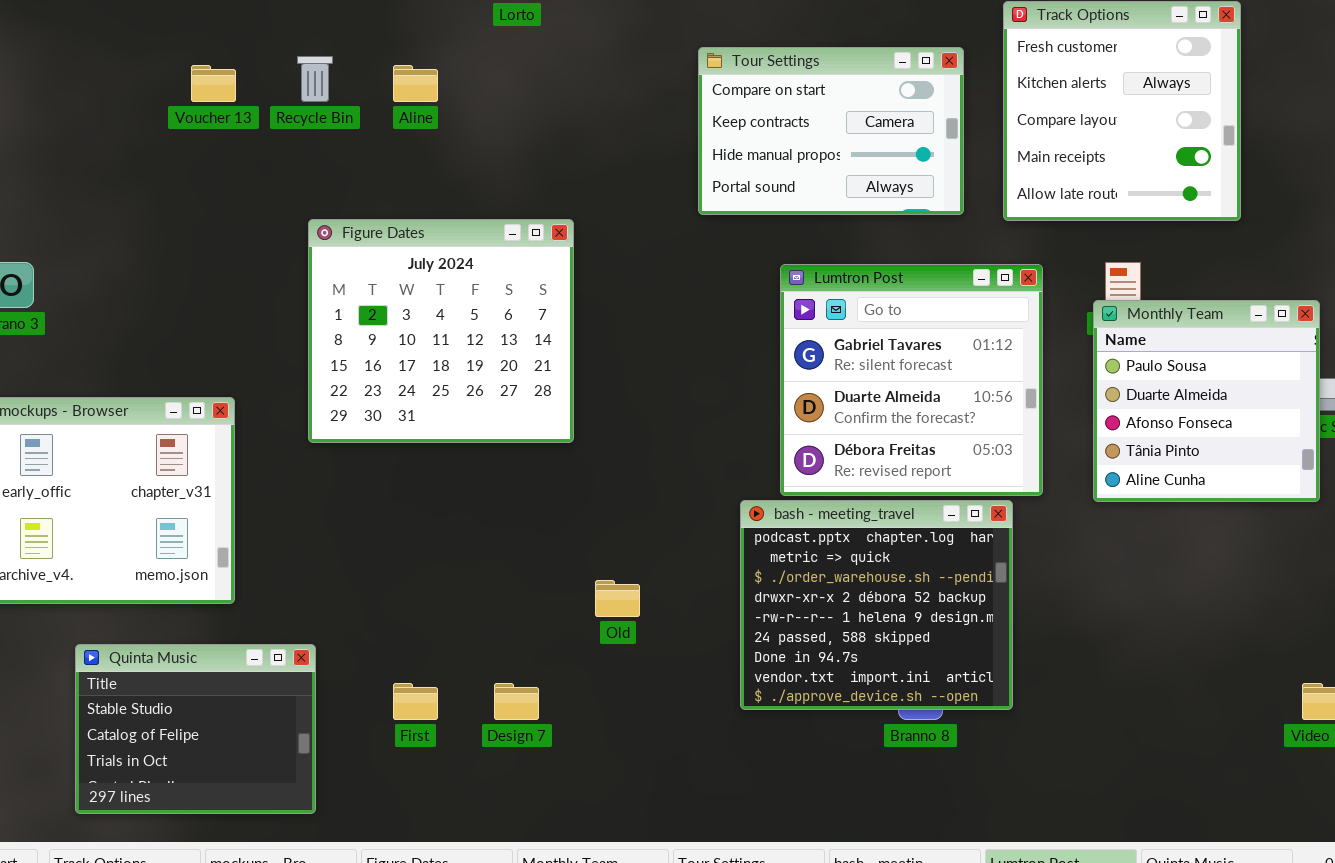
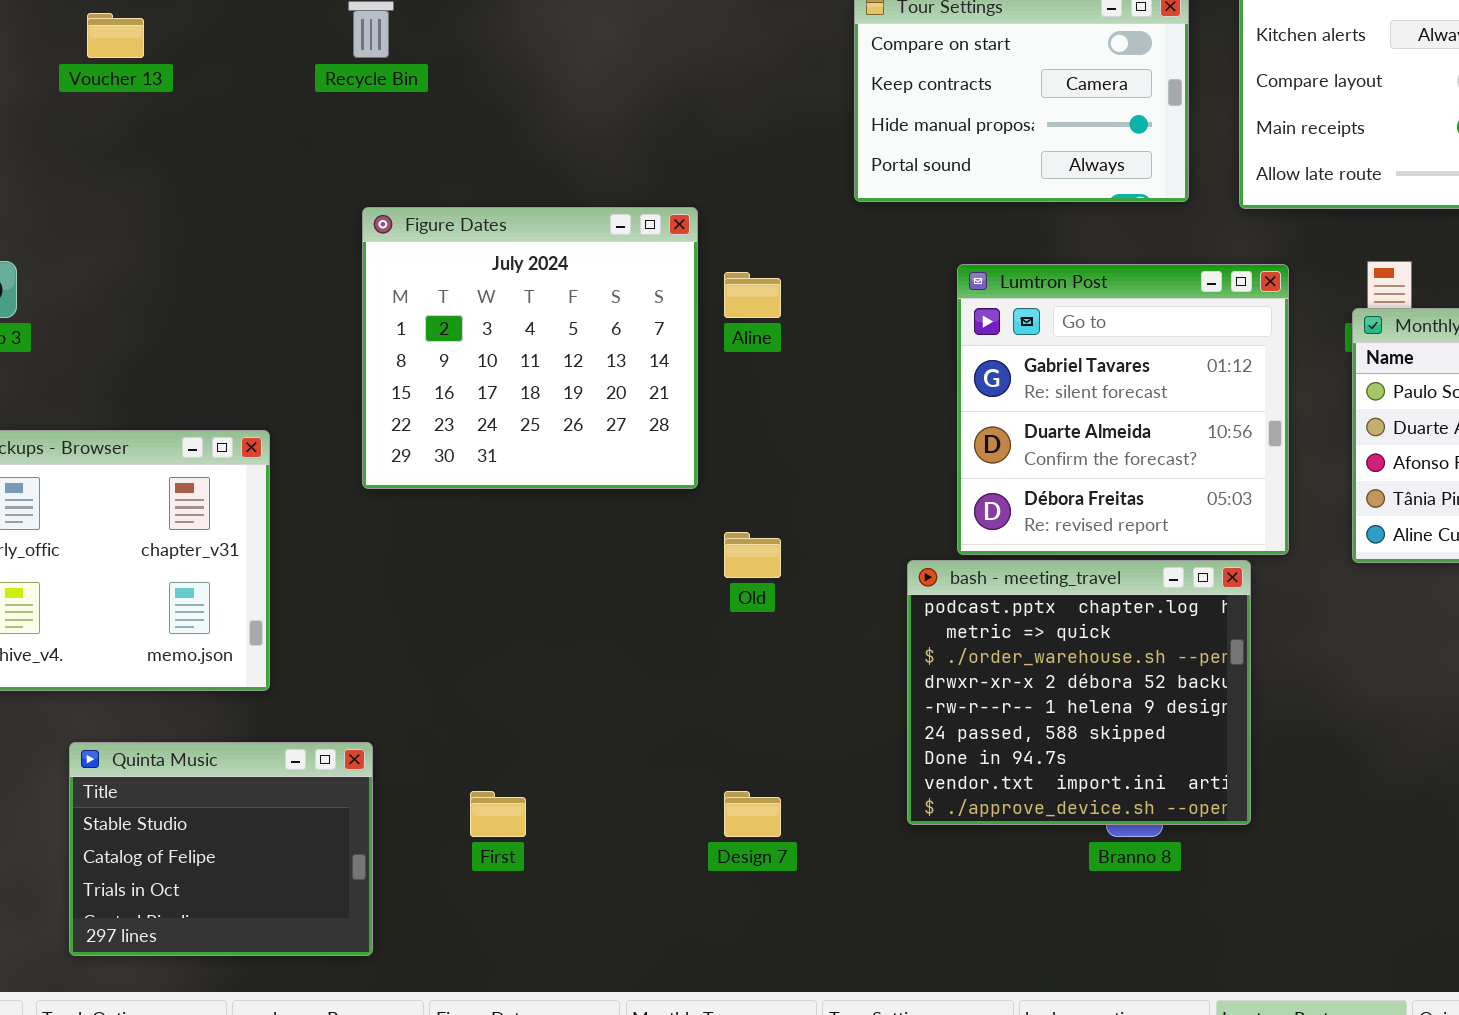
Voucher 13: [191,65,236,102] -> [87,13,144,58], moved
Aline: [393,65,438,102] -> [724,272,781,318], moved
Old: [595,580,640,617] -> [724,532,781,578], moved
Design 7: [494,683,539,720] -> [724,791,781,837], moved

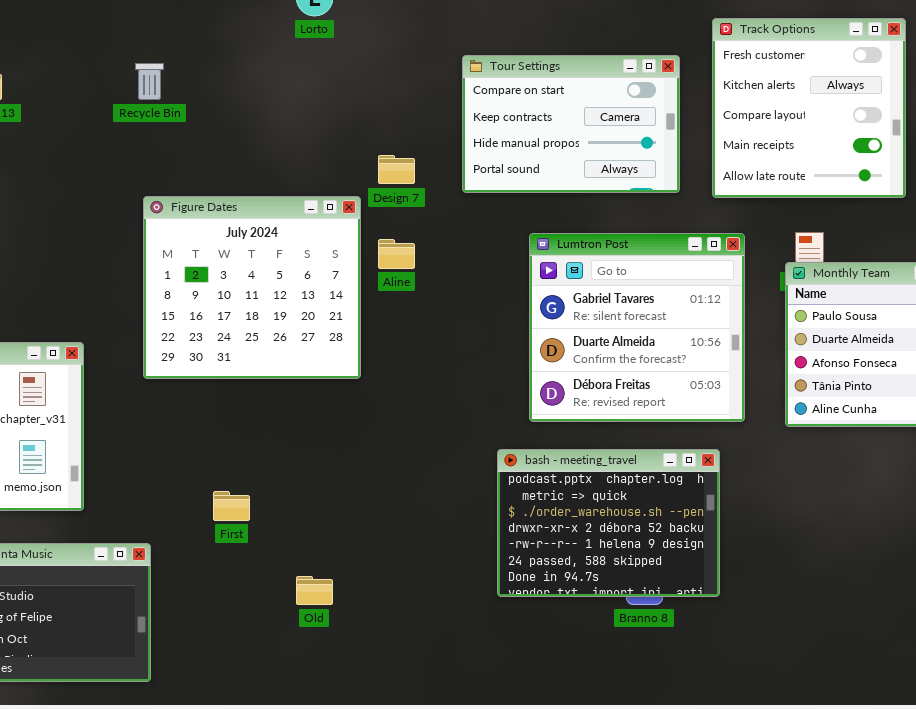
Old: [724,532,781,578] -> [296,576,333,605], moved
bash - meeting_travel: [907,560,1251,825] -> [497,449,720,597], resized
First: [470,791,526,837] -> [213,491,250,521], moved
Design 7: [724,791,781,837] -> [378,155,415,184], moved

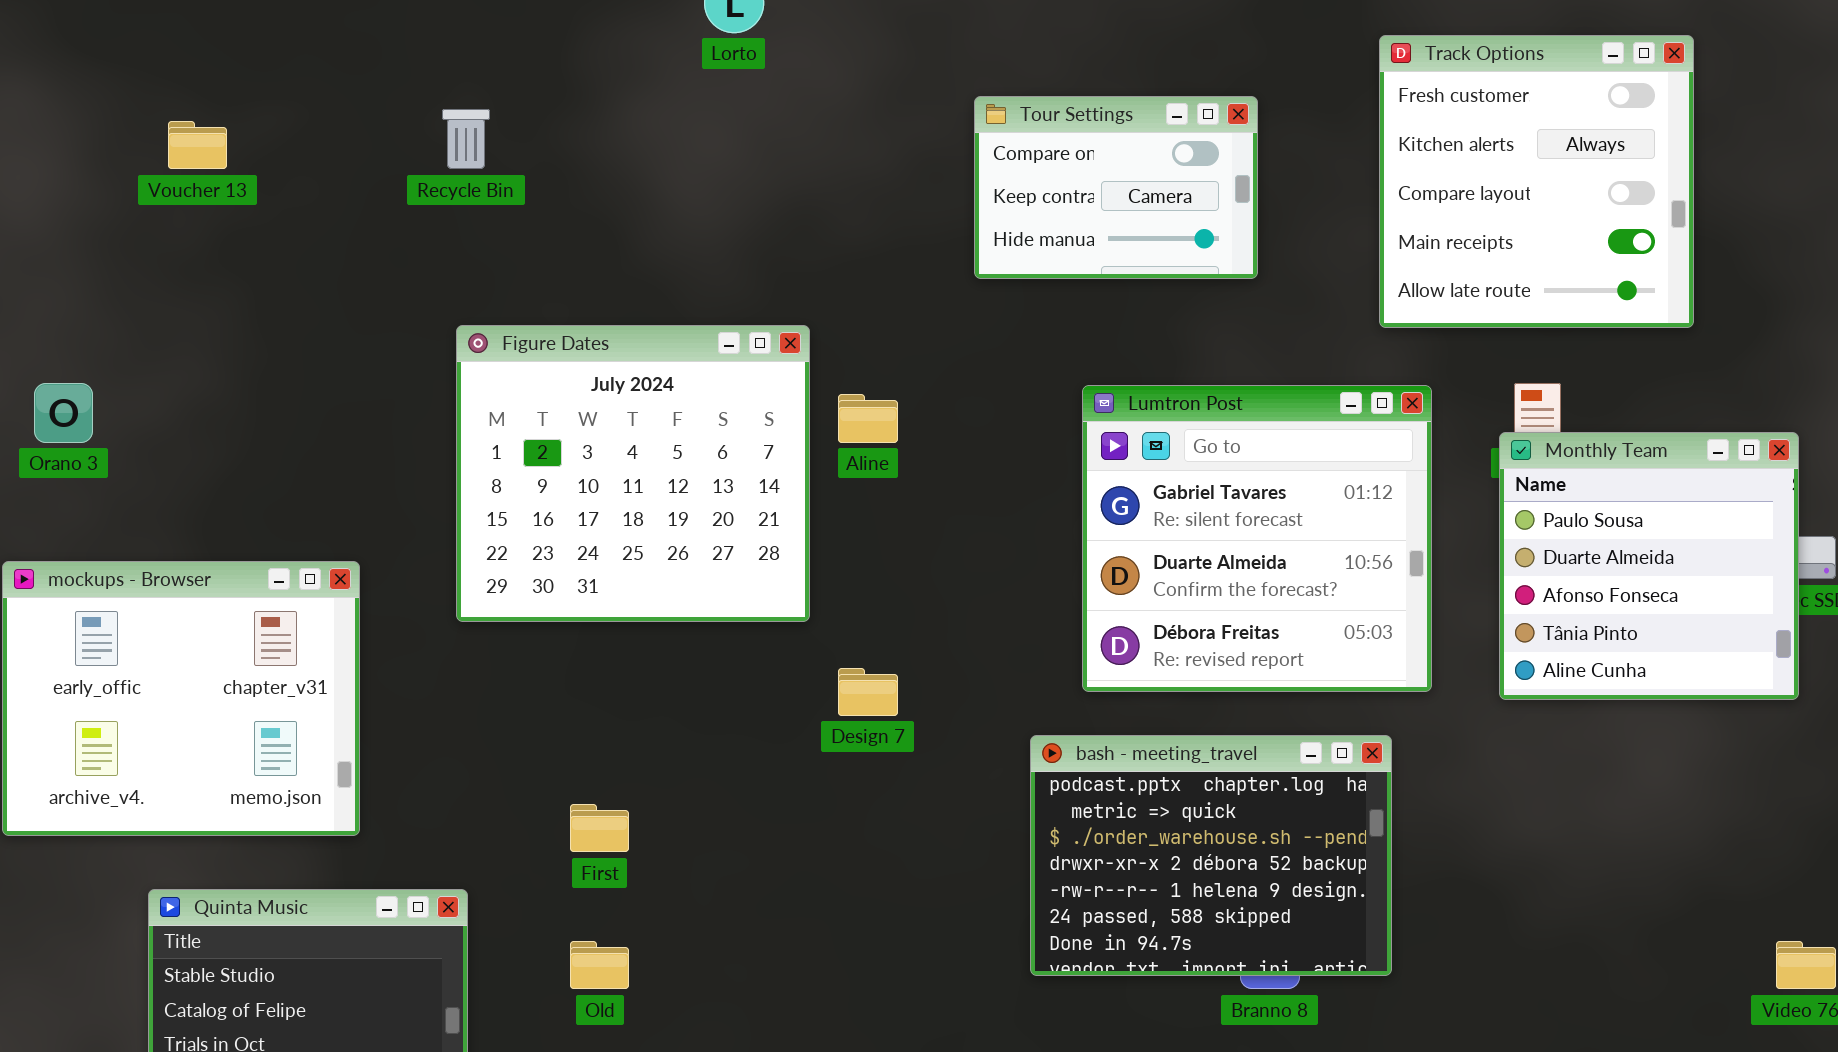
Tour Settings: [462,55,680,193] -> [974,96,1258,279], resized
Design 7: [378,155,415,184] -> [838,668,898,716], moved
Old: [296,576,333,605] -> [570,941,629,989], moved

